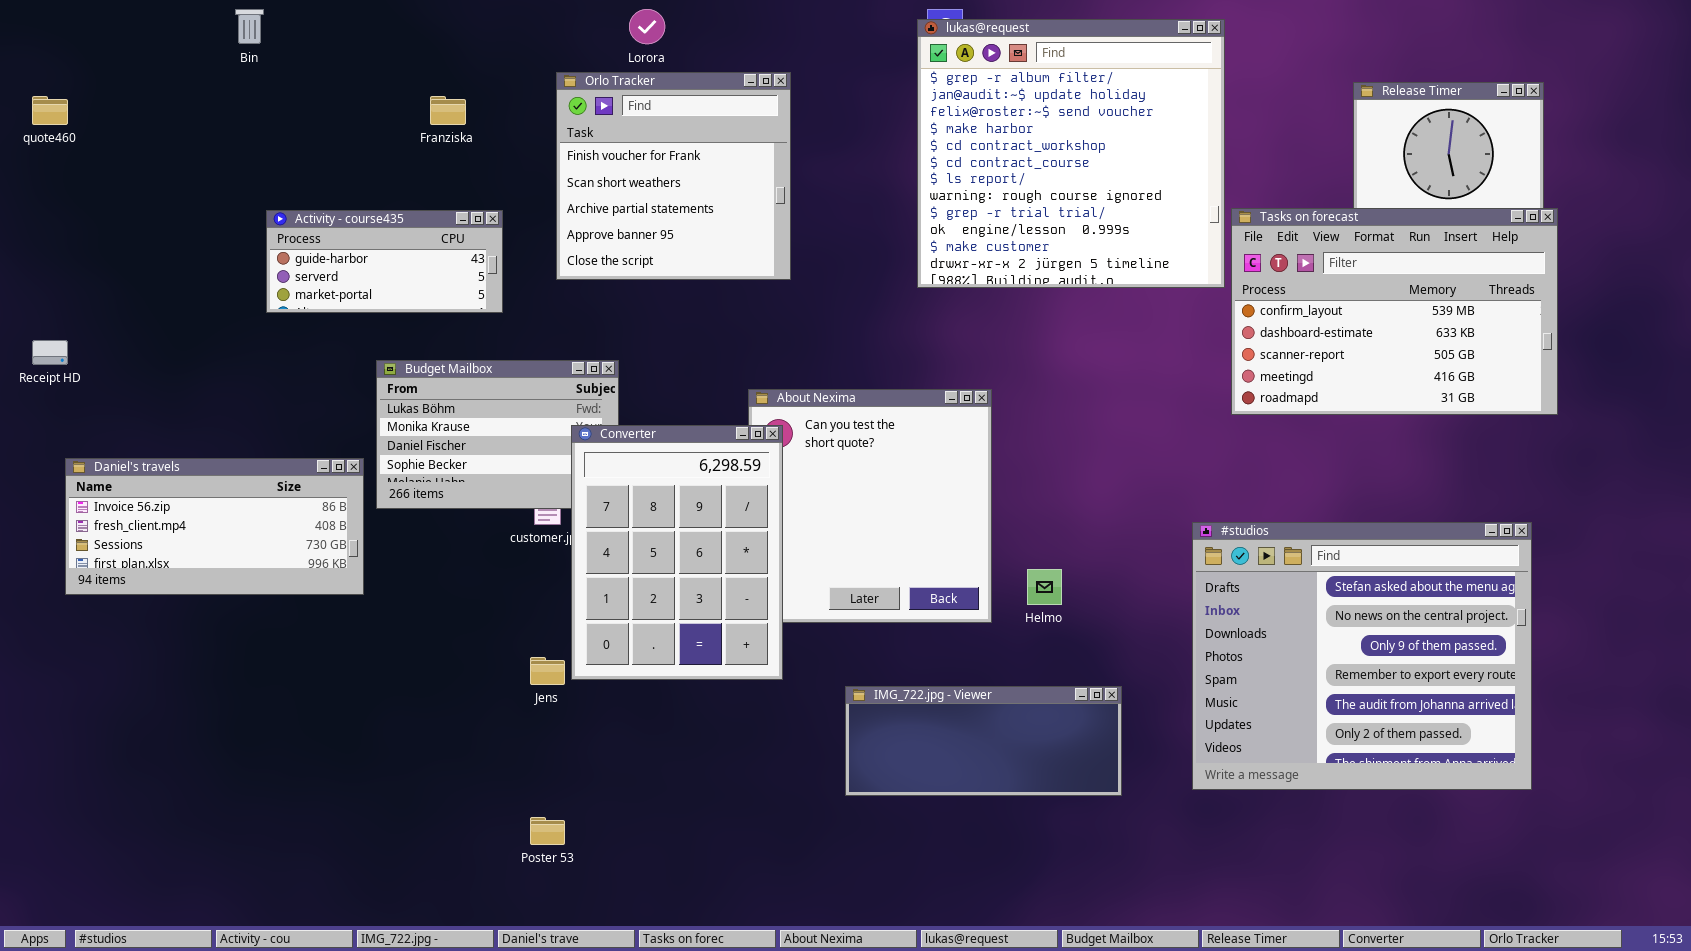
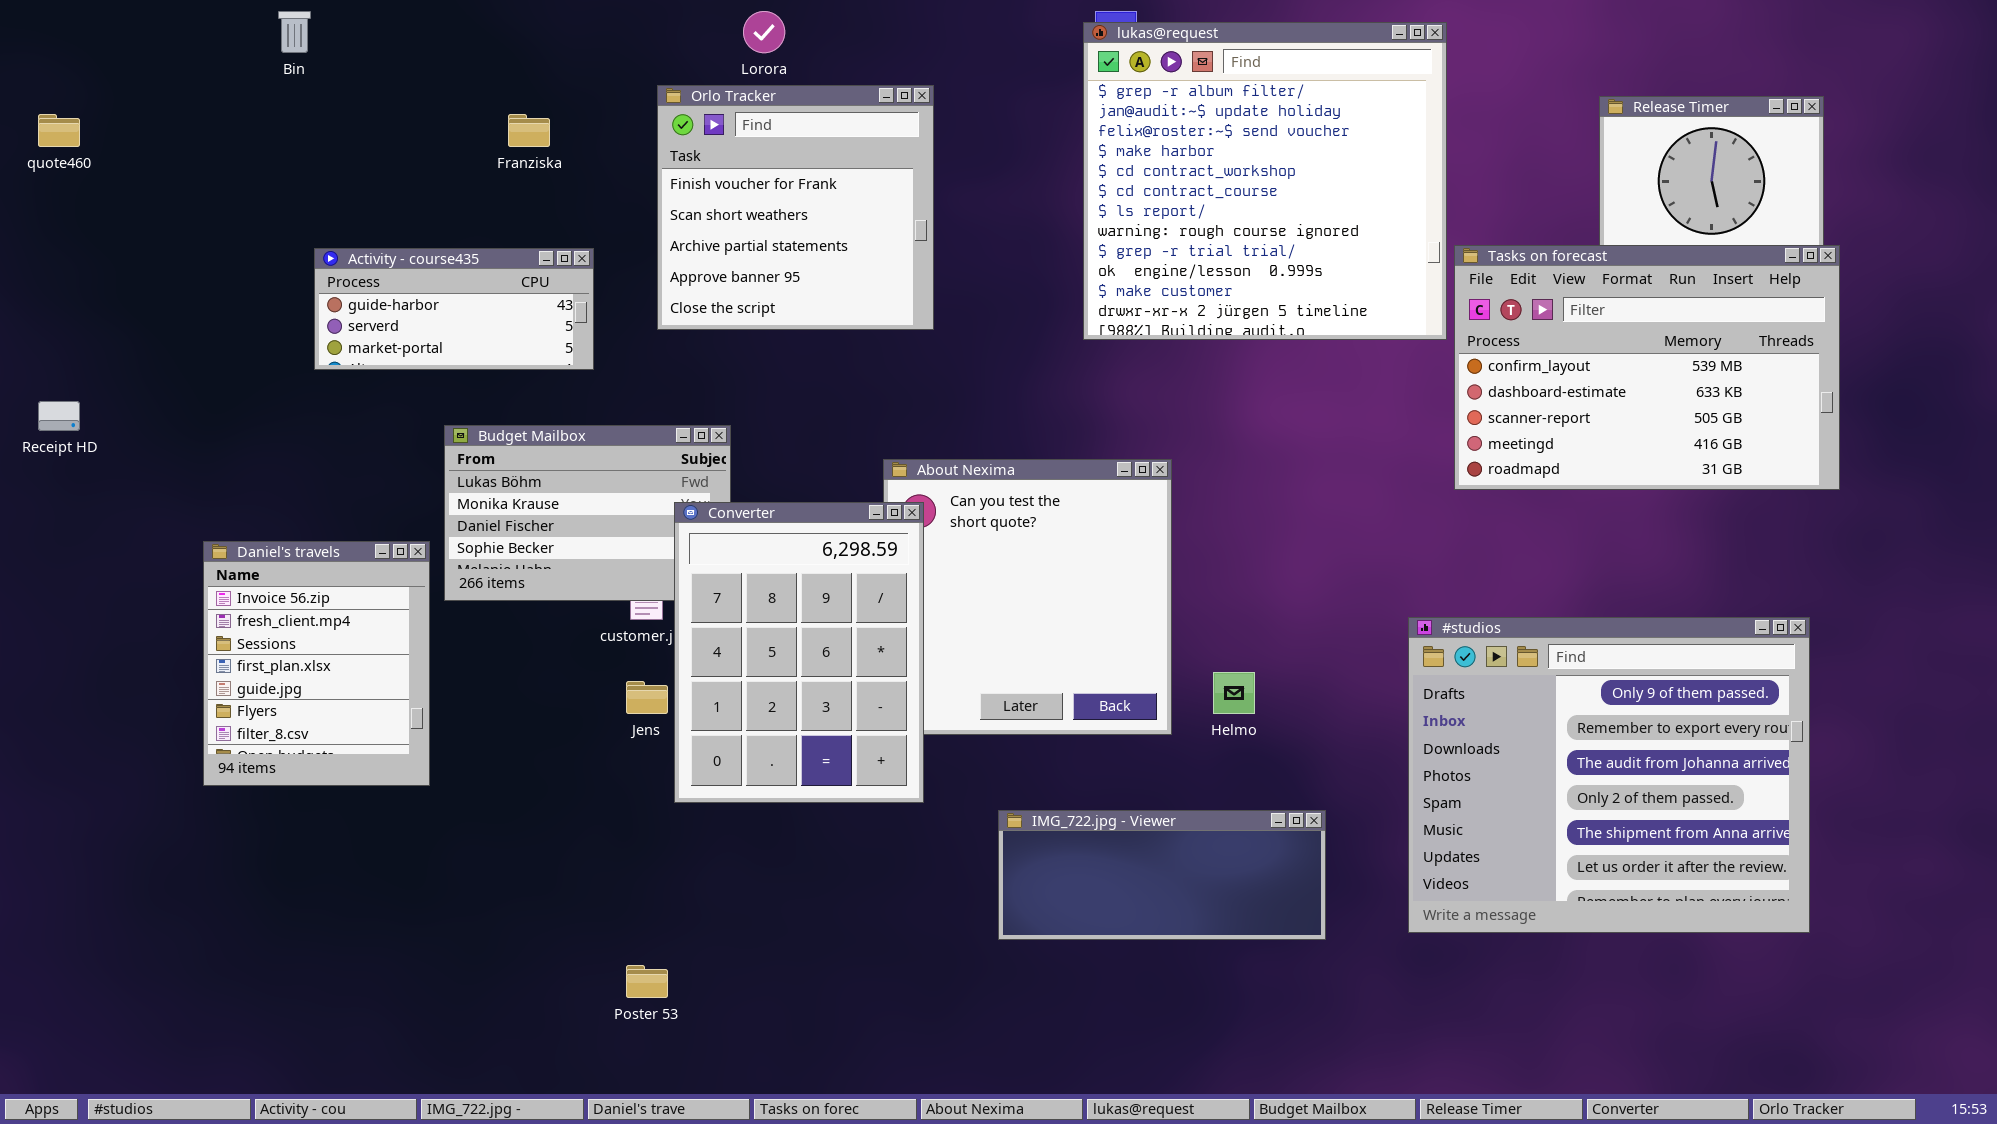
Daniel's travels: [65,458,364,595] -> [203,541,430,786], resized
#studios: [1192,522,1532,790] -> [1408,617,1810,933], scrolled down 2 rows
Jens: [530,657,565,685] -> [626,681,668,714], moved

